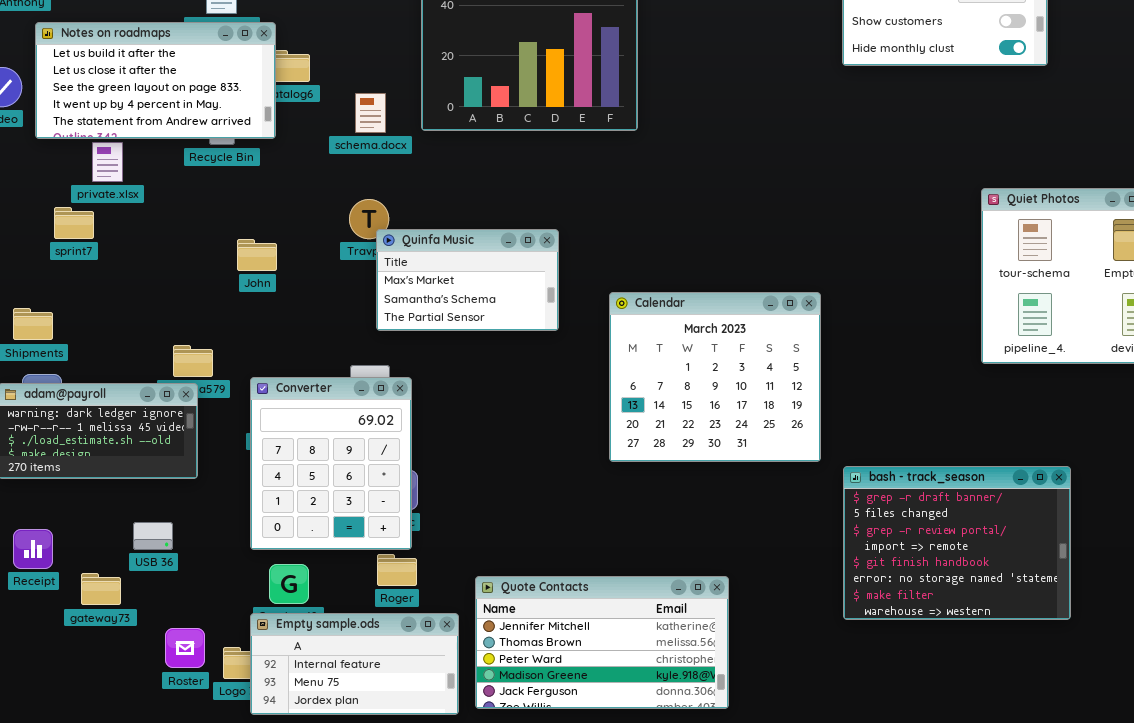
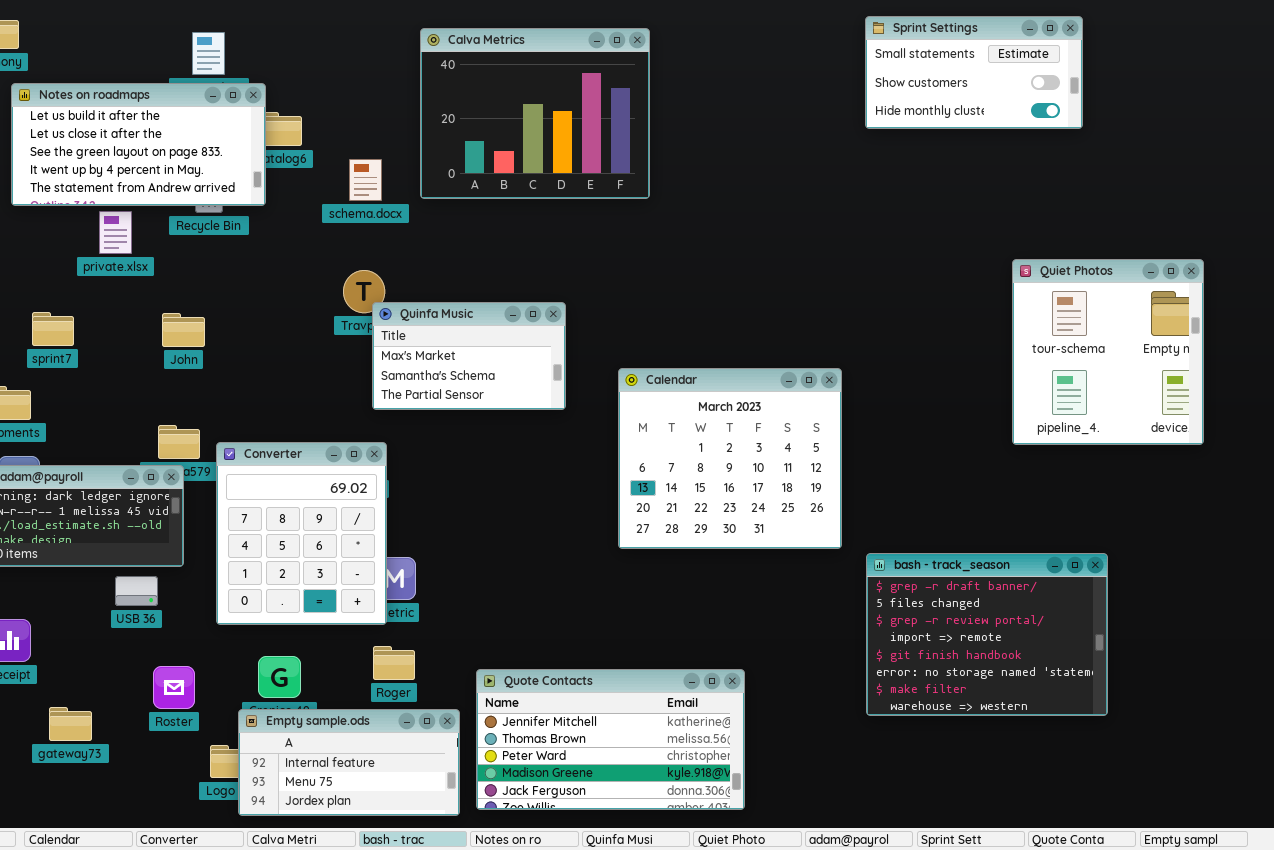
private.xlsx: [92,142,123,182] -> [99,211,132,254], moved
sprint7: [54,207,94,239] -> [32,312,74,346], moved
John: [237,239,277,271] -> [162,313,205,347], moved
Converter: [250,377,412,550] -> [216,442,387,625], moved
USB 36: [133,522,173,550] -> [115,576,158,606], moved
gateway73: [81,573,121,605] -> [49,707,92,741], moved
Roster: [165,628,205,668] -> [153,666,195,709], moved

